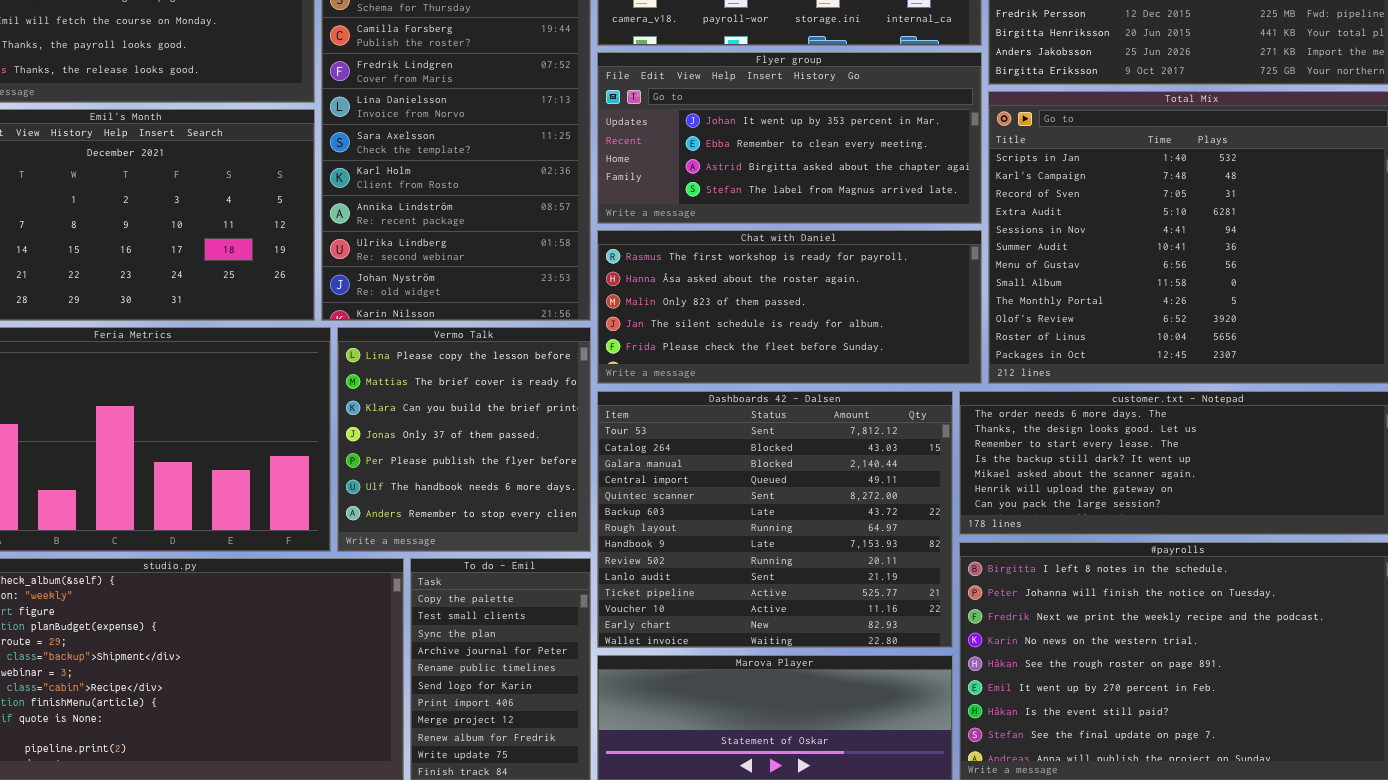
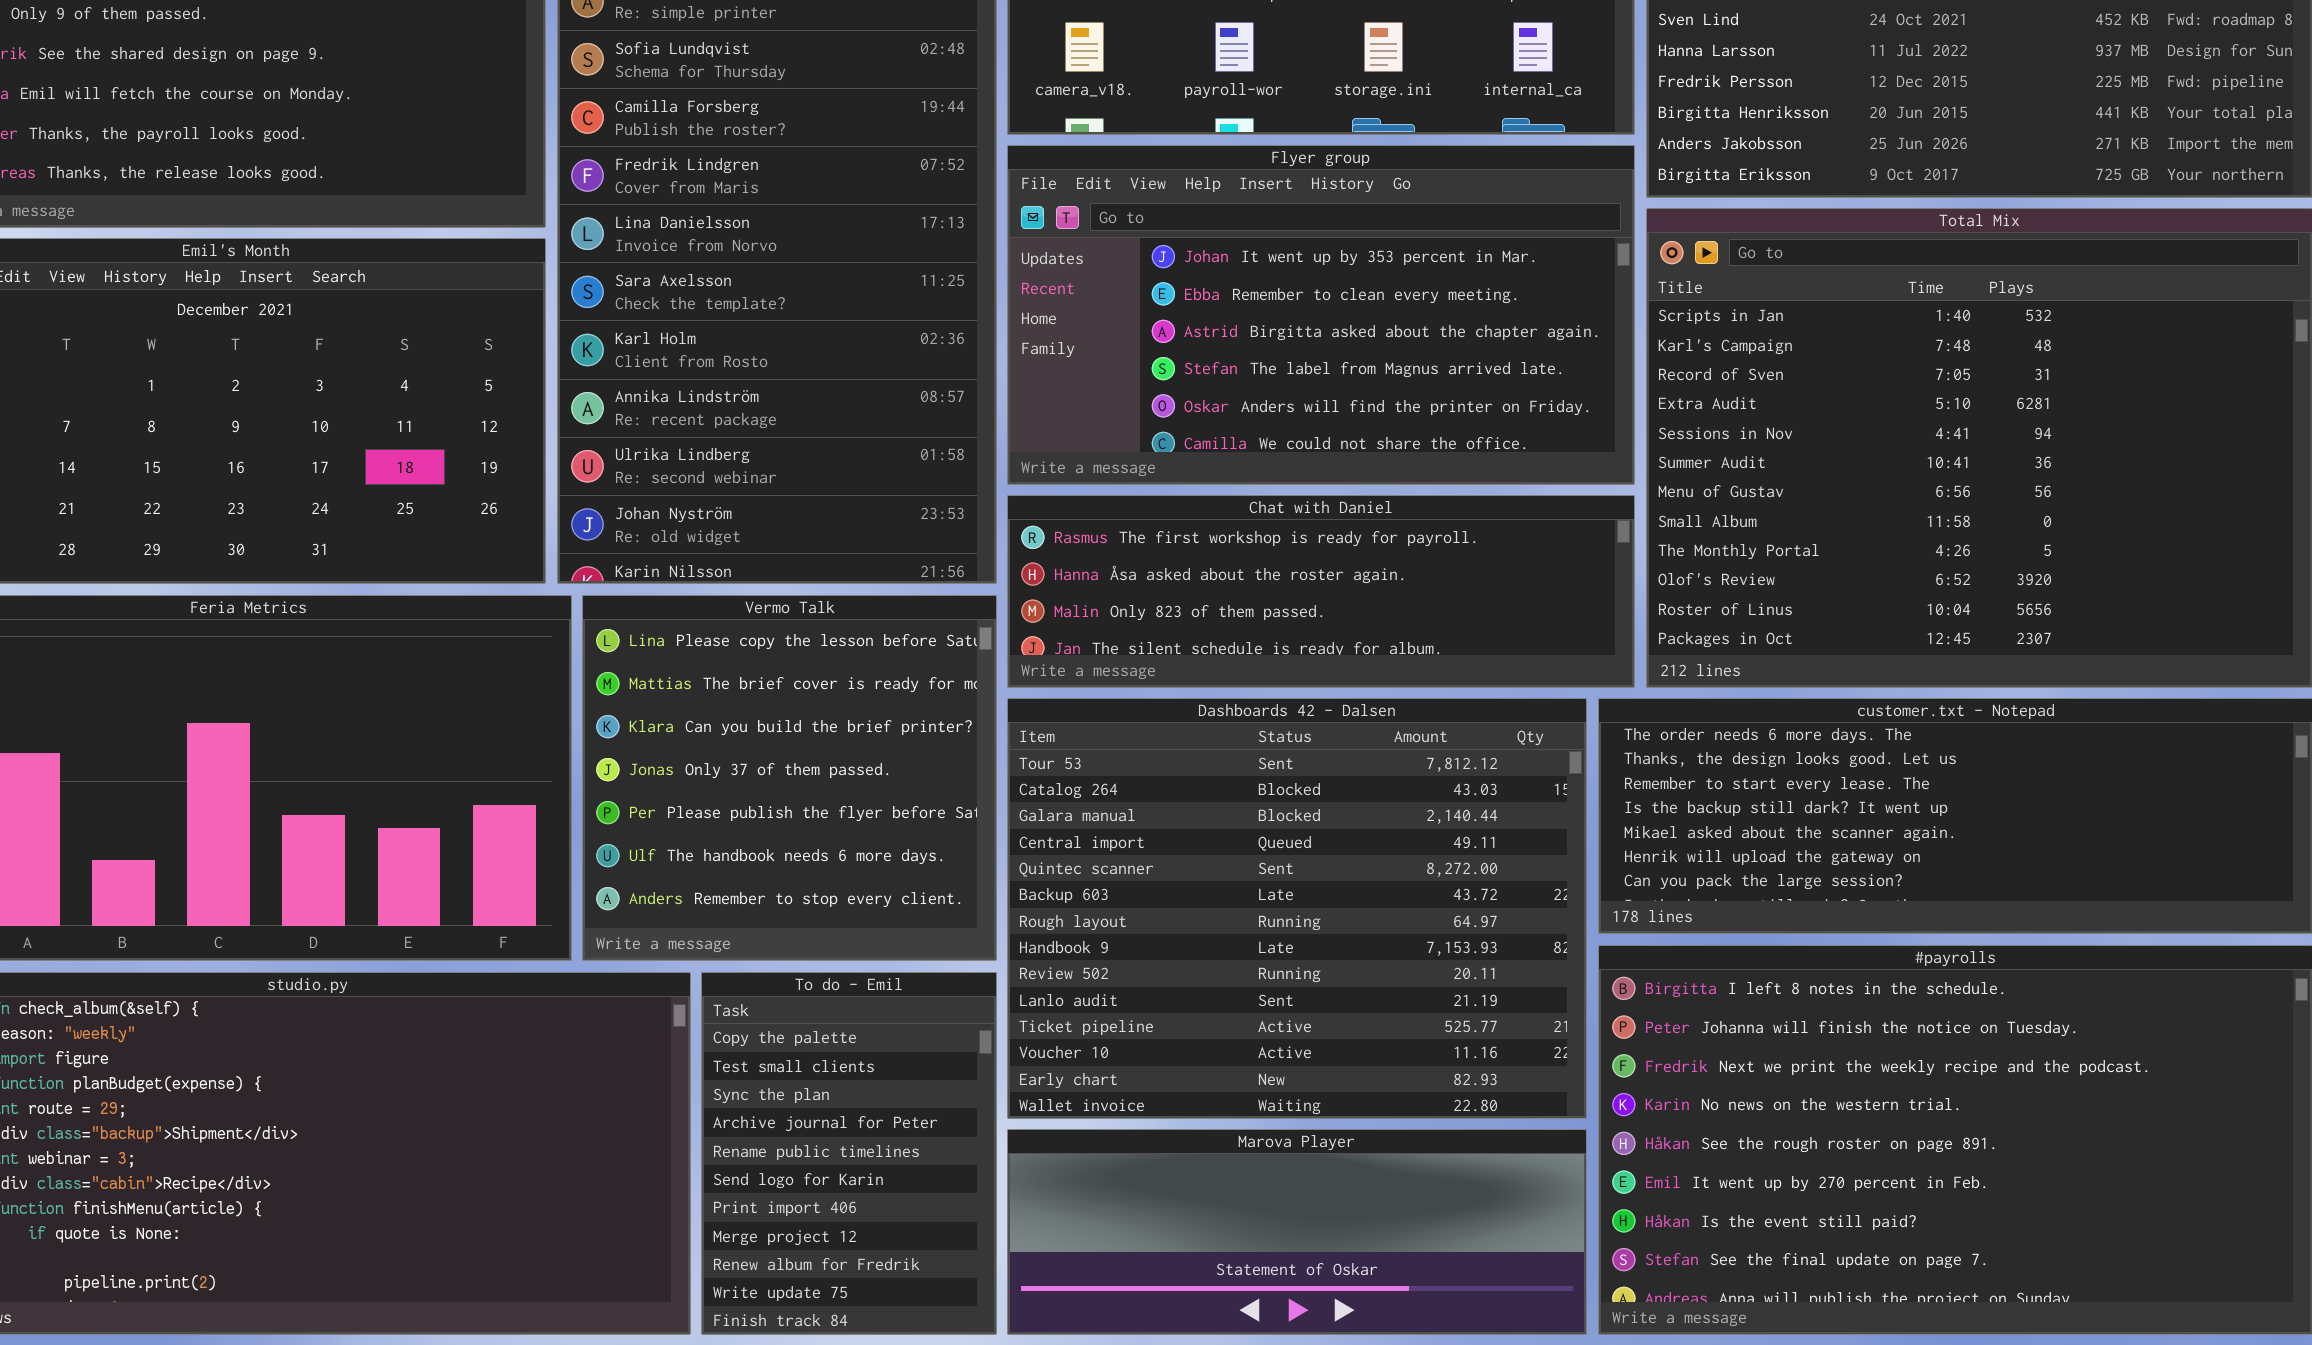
Flyer group: [597,52,982,224] -> [1007,145,1635,485], resized
Chat with Daniel: [597,230,982,384] -> [1007,495,1635,688], resized

